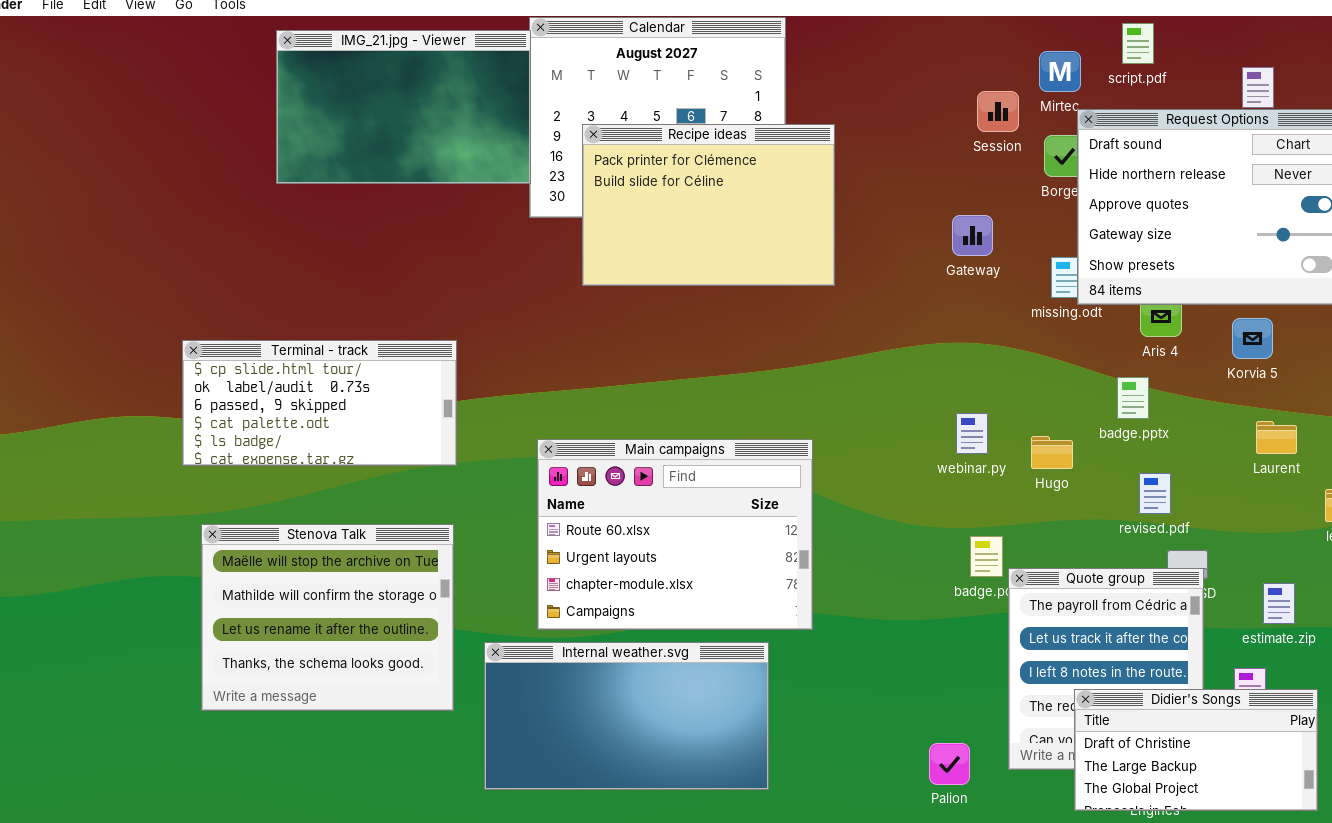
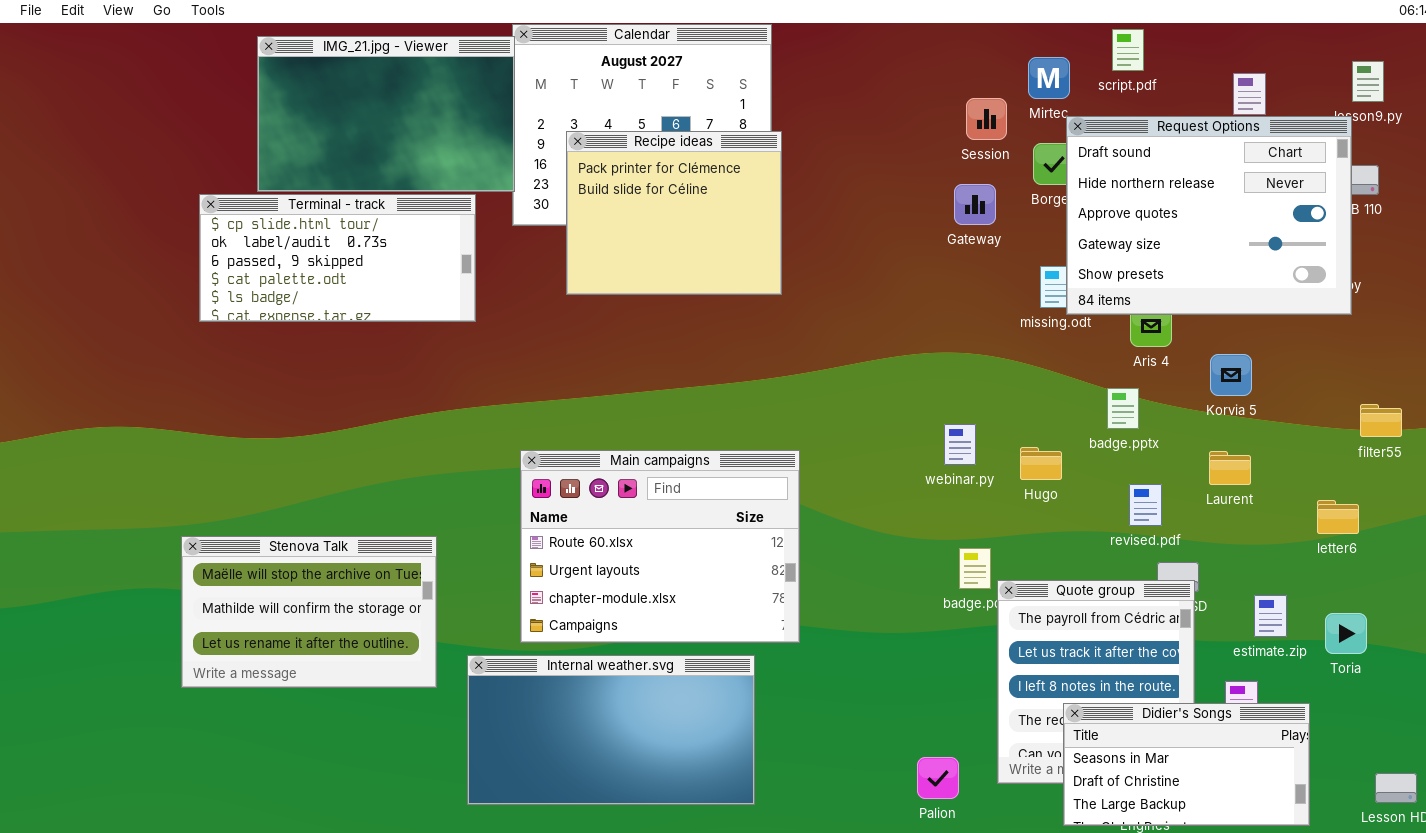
Recipe ideas: [582,124,835,286] -> [566,131,782,295], resized
Gateway: [952,215,993,256] -> [954,184,996,225], moved
Korvia 5: [1232,318,1273,359] -> [1210,354,1252,396], moved
Terminal - track: [182,340,457,466] -> [199,194,476,322], moved
Laurent: [1256,421,1297,454] -> [1209,451,1251,485], moved
Stenova Talk: [201,524,454,711] -> [181,536,437,688], resized
Didier's Songs: [1074,689,1318,811] -> [1063,703,1310,826], scrolled up 1 row

